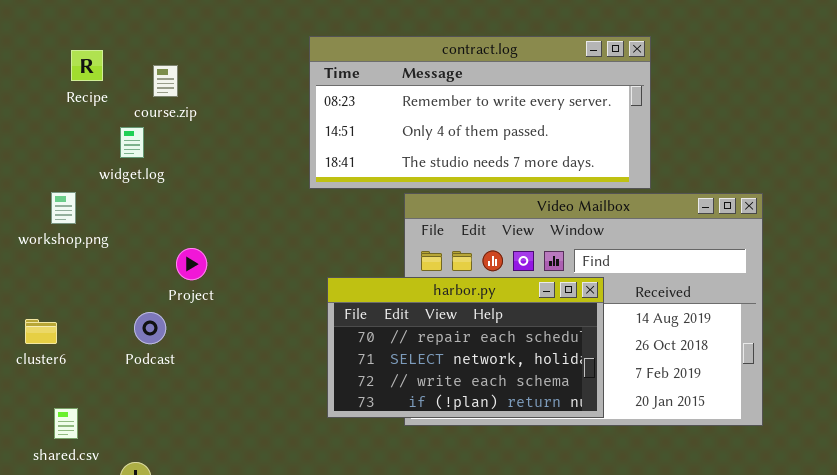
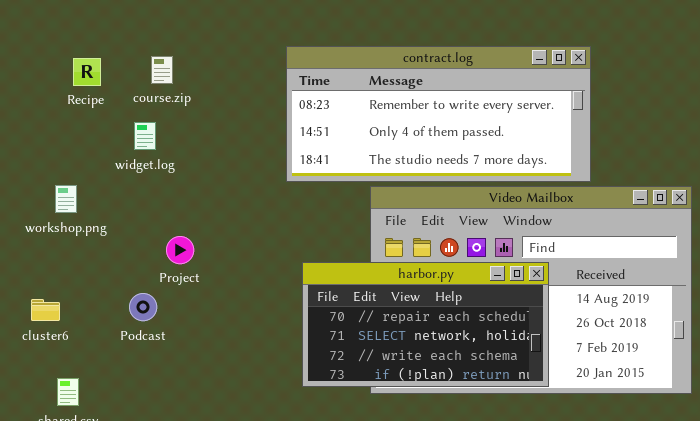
course.zip: [153,65,178,97] -> [151,56,173,84], moved
widget.log: [120,127,144,158] -> [134,122,156,150], moved

